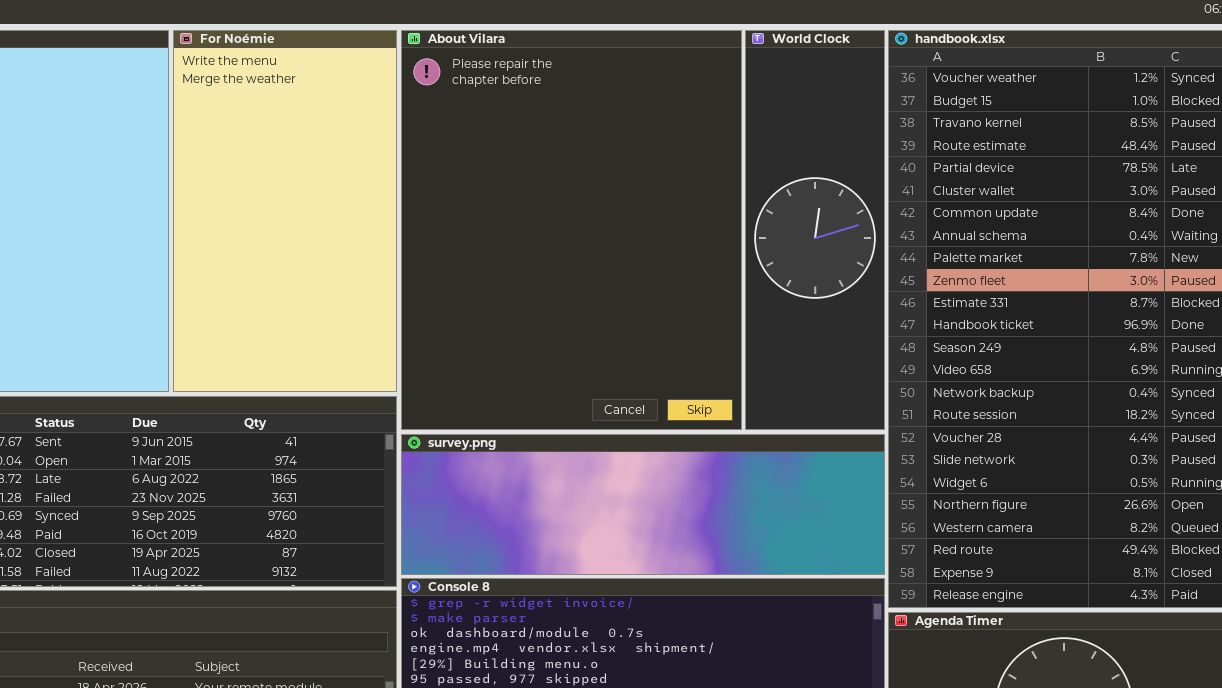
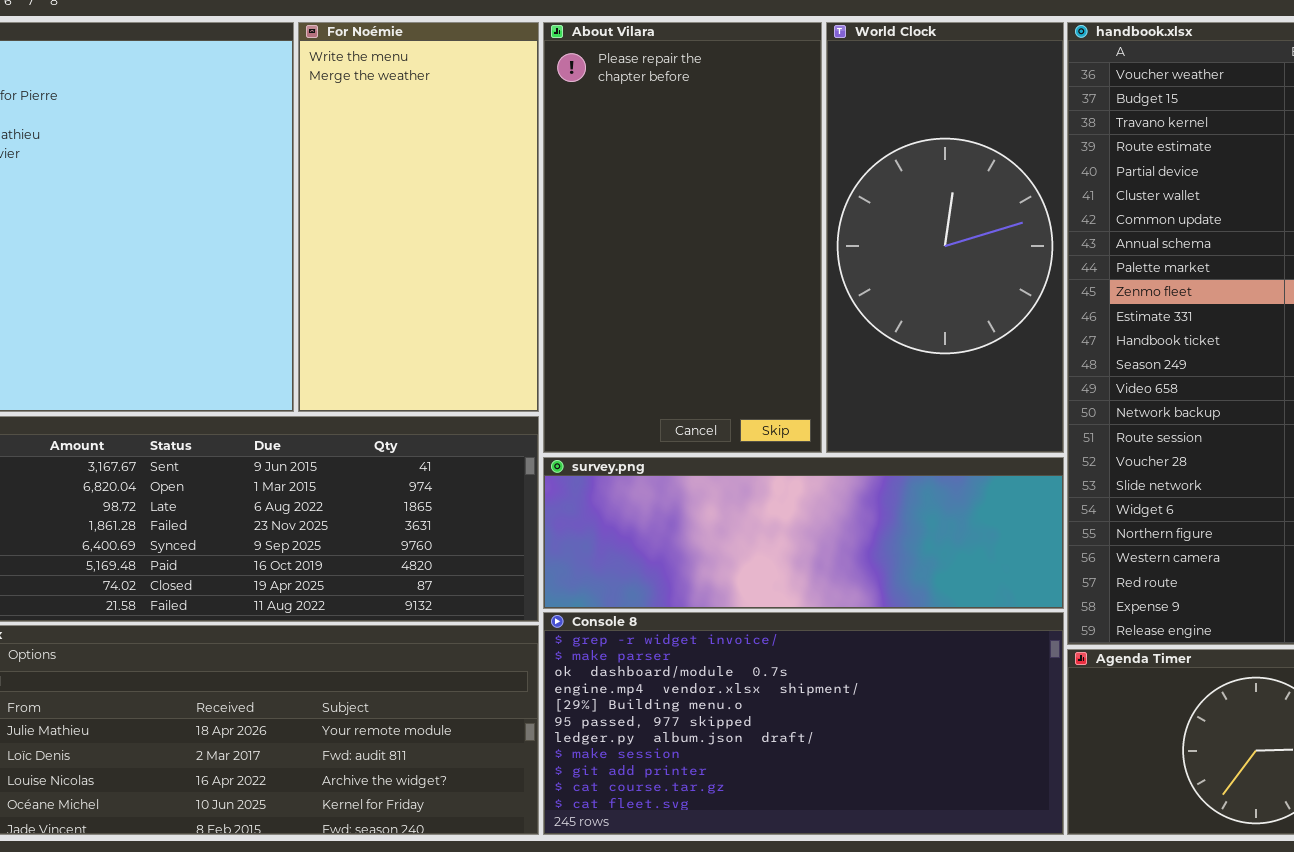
About Vilara: [401,30,742,430] -> [543,22,822,453], resized
World Clock: [745,30,885,430] -> [826,22,1064,453], resized

